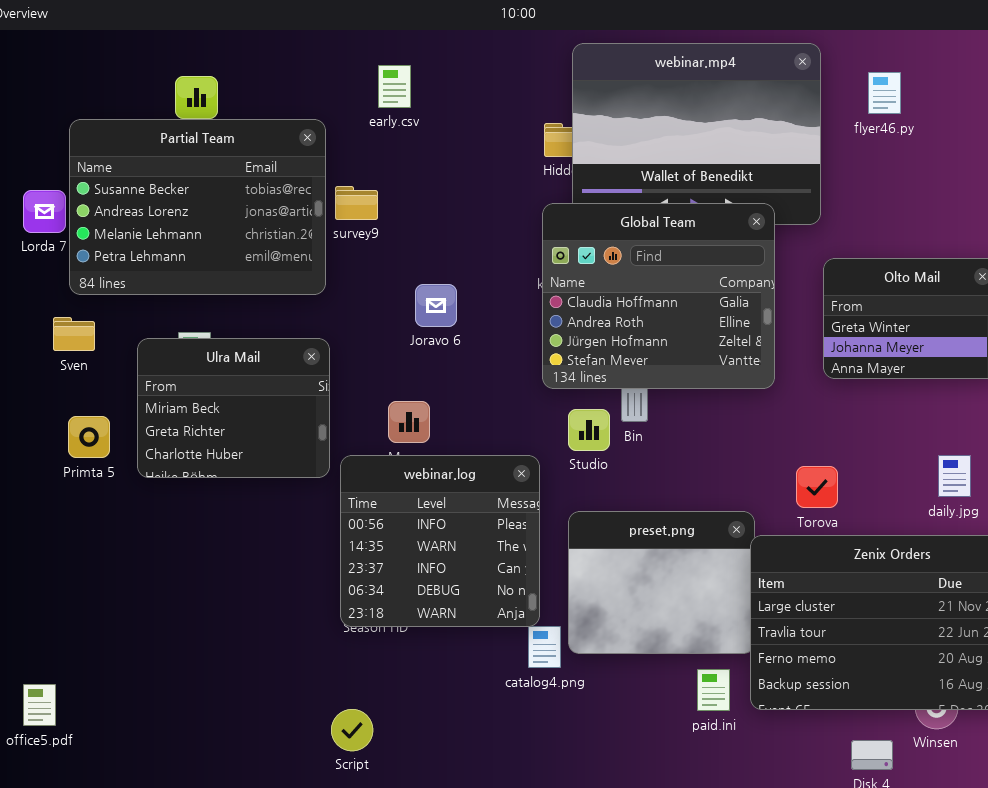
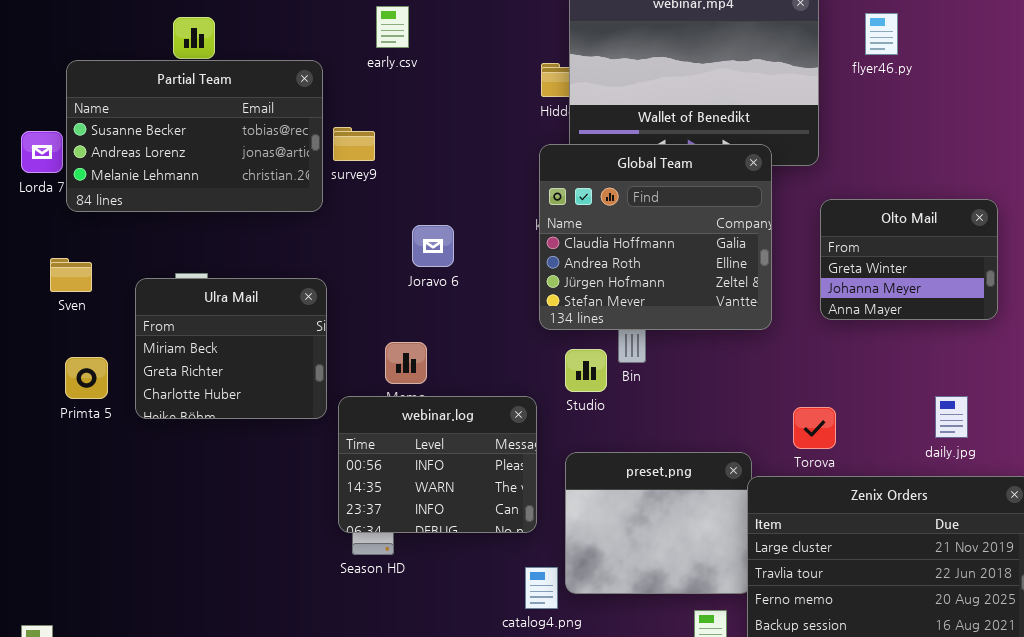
Partial Team: [69,119,326,295] -> [66,60,323,212], resized
webinar.log: [340,455,540,627] -> [338,396,537,533], resized

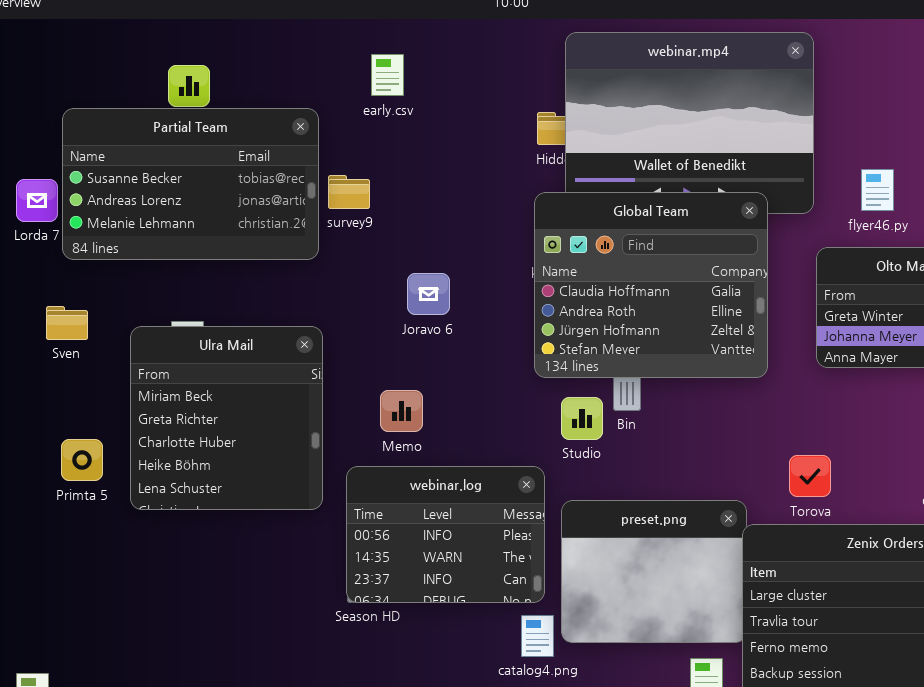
flyer46.py: [865,13,898,55] -> [861,169,894,211], moved
Ulra Mail: [135,278,327,419] -> [130,326,323,510], resized
Primta 5: [65,357,108,399] -> [61,439,103,481], moved
webinar.log: [338,396,537,533] -> [346,466,545,603], moved

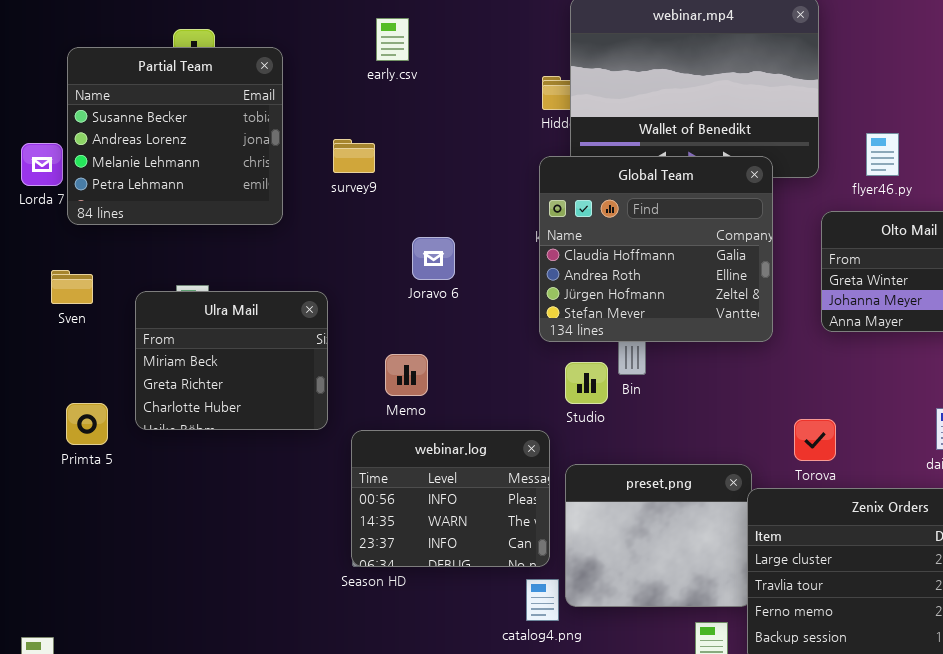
Partial Team: [62,108,319,260] -> [67,47,283,225], resized
Ulra Mail: [130,326,323,510] -> [135,291,328,430], resized

